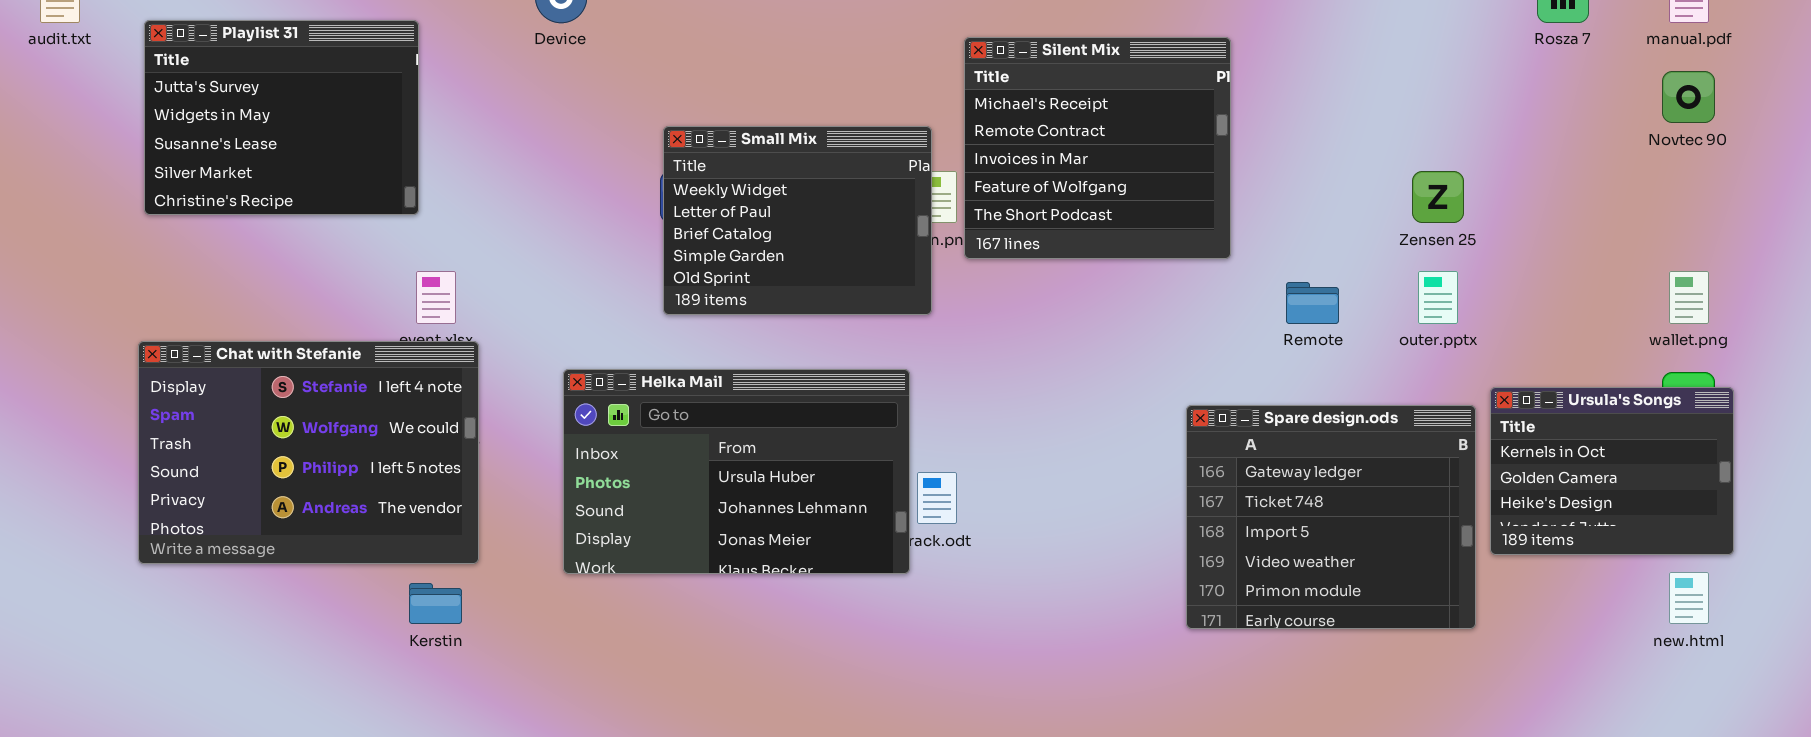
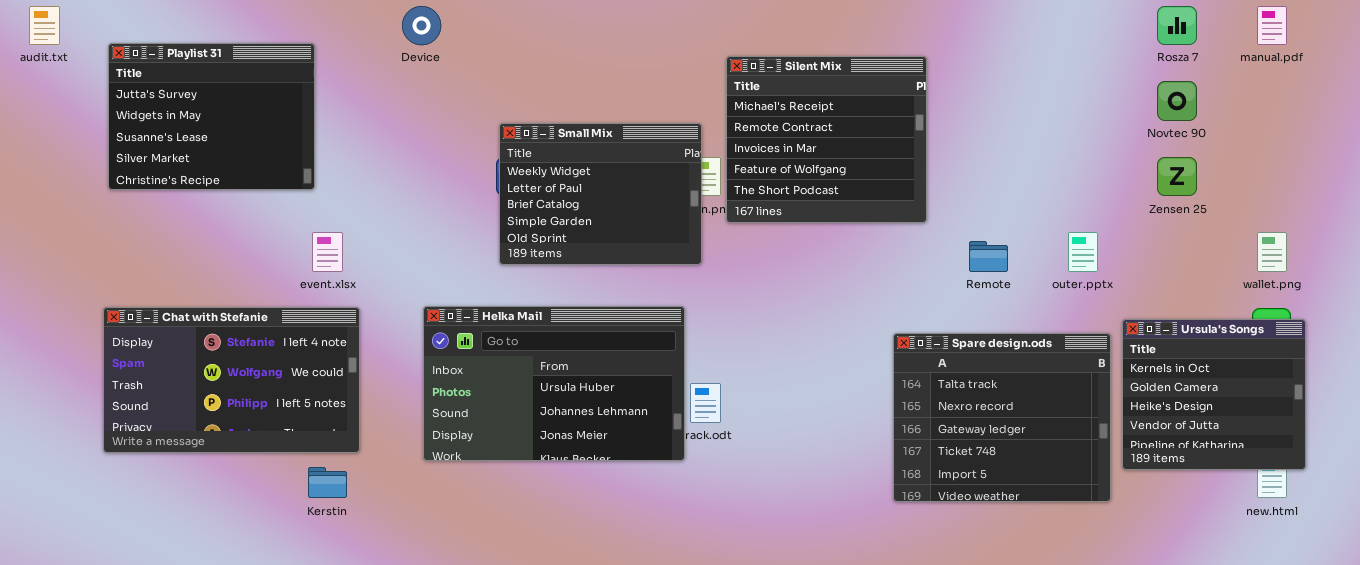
Novtec 90: [1662,71,1715,123] -> [1157,81,1197,121], moved
Zensen 25: [1412,171,1464,223] -> [1157,157,1197,196], moved
Chat with Stefanie: [138,341,479,564] -> [103,307,360,453], resized
Ursula's Songs: [1490,387,1734,555] -> [1122,319,1306,470], resized
Spare design.ods: [1186,405,1476,629] -> [893,333,1111,502], scrolled up 2 rows

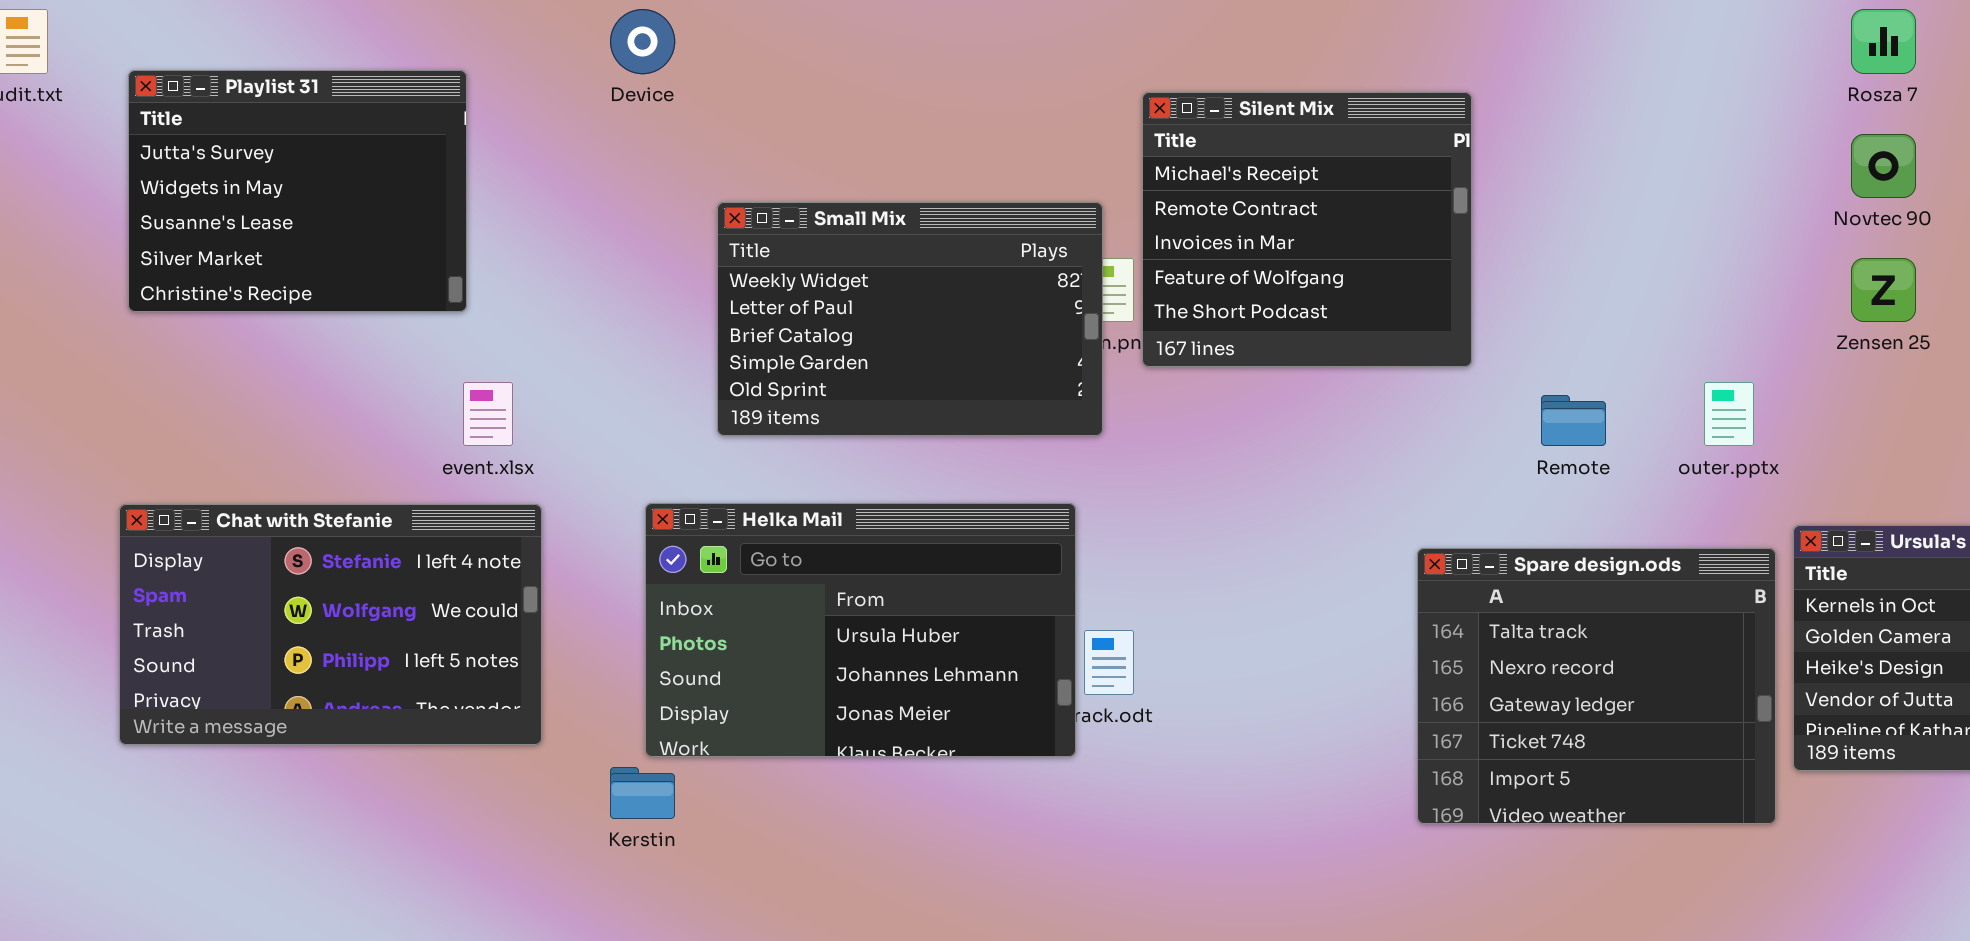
Small Mix: [499,123,702,265] -> [717,202,1103,436], resized
Kerstin: [308,467,347,498] -> [610,767,675,819], moved

